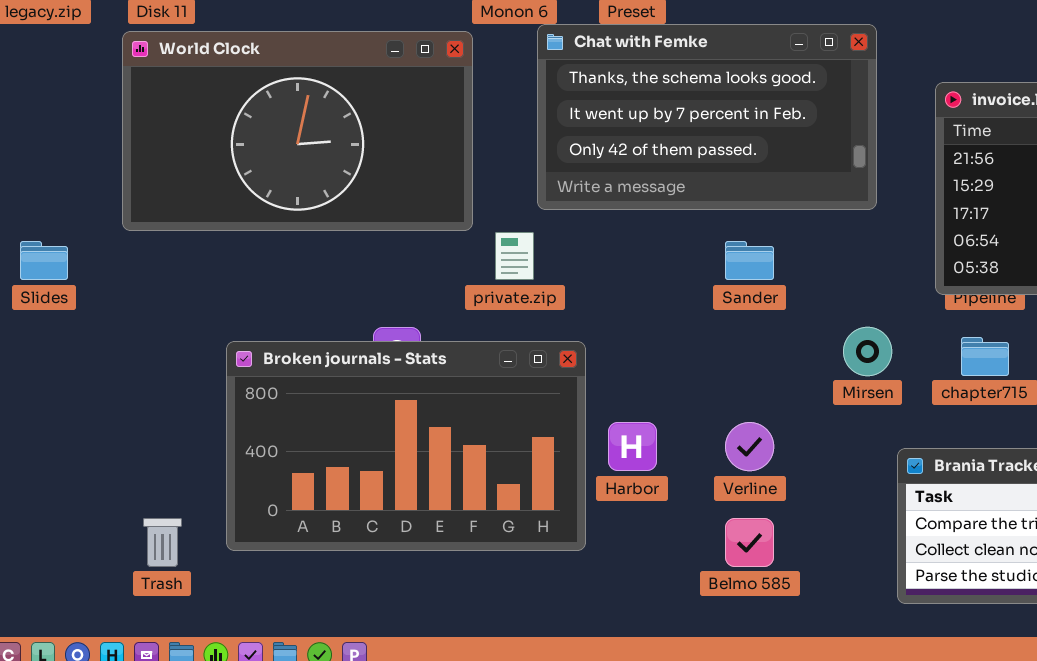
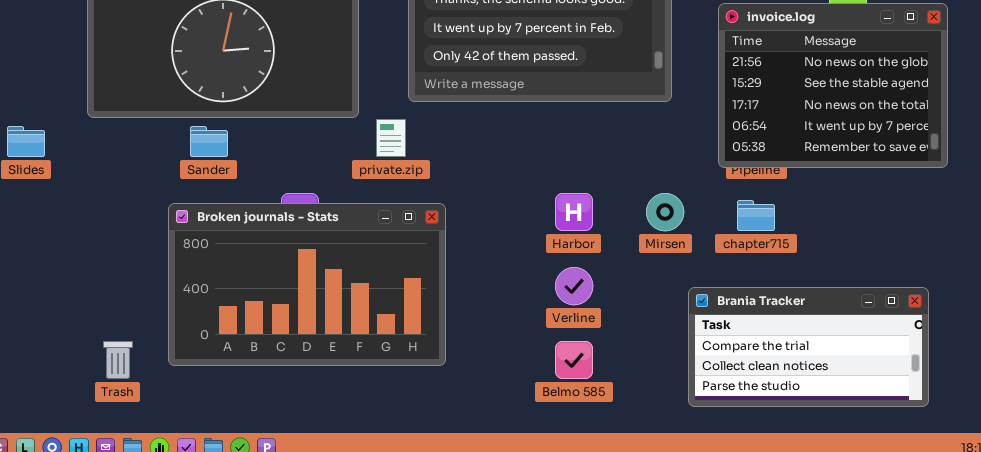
Sander: [725,241,774,280] -> [190,126,228,157], moved
Harbor: [608,422,657,471] -> [555,193,593,231], moved

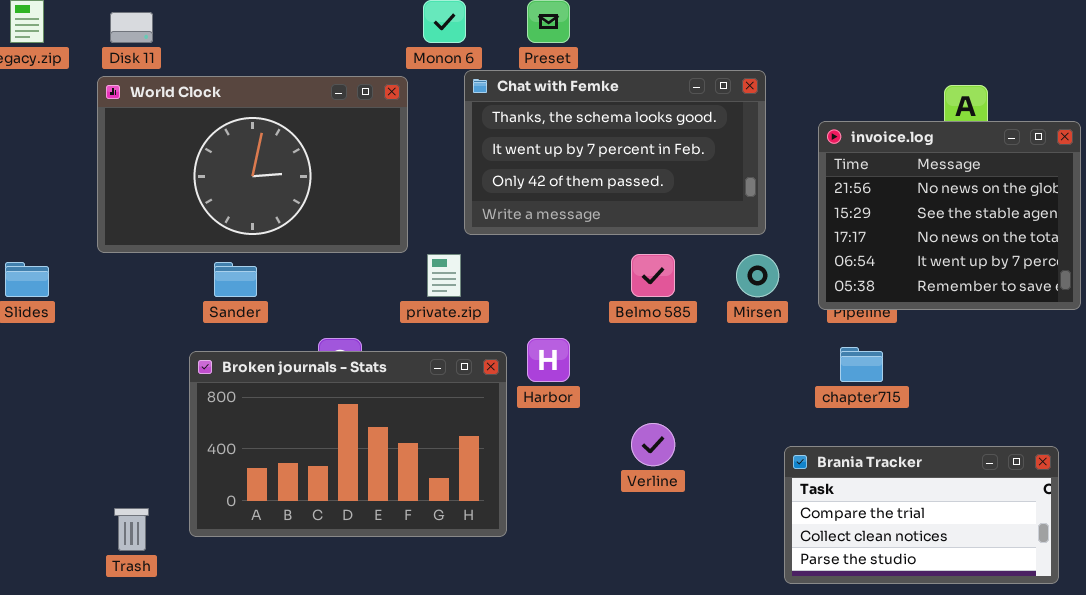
Harbor: [555,193,593,231] -> [527,338,570,382], moved
Mirsen: [646,193,684,231] -> [736,254,779,297], moved
Belmo 585: [555,341,593,379] -> [631,254,675,297], moved

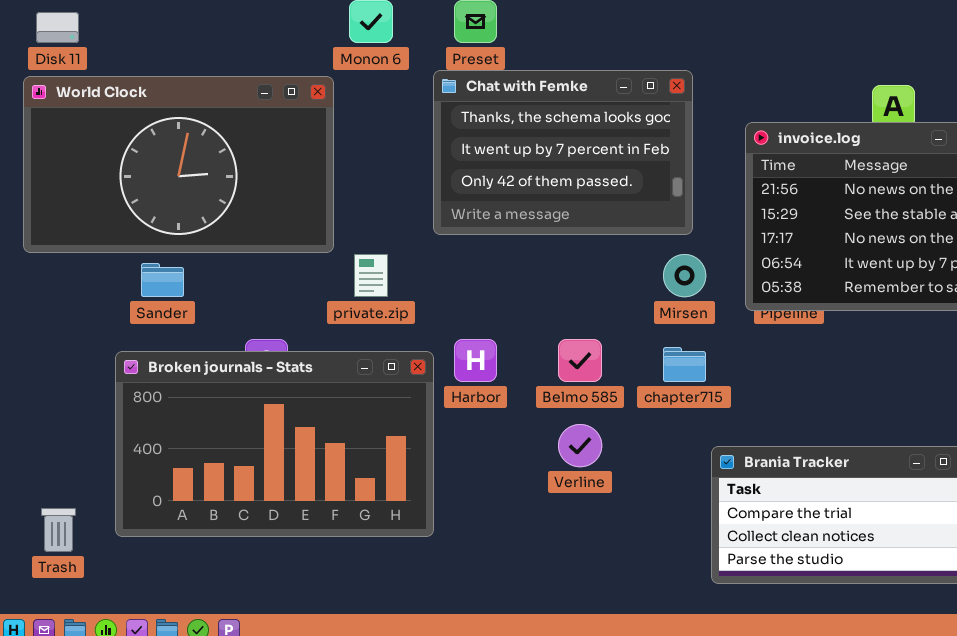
Chat with Femke: [464,70,766,235] -> [433,70,693,235], resized
Belmo 585: [631,254,675,297] -> [558,339,602,382], moved
chapter715: [840,347,883,382] -> [663,347,706,382], moved

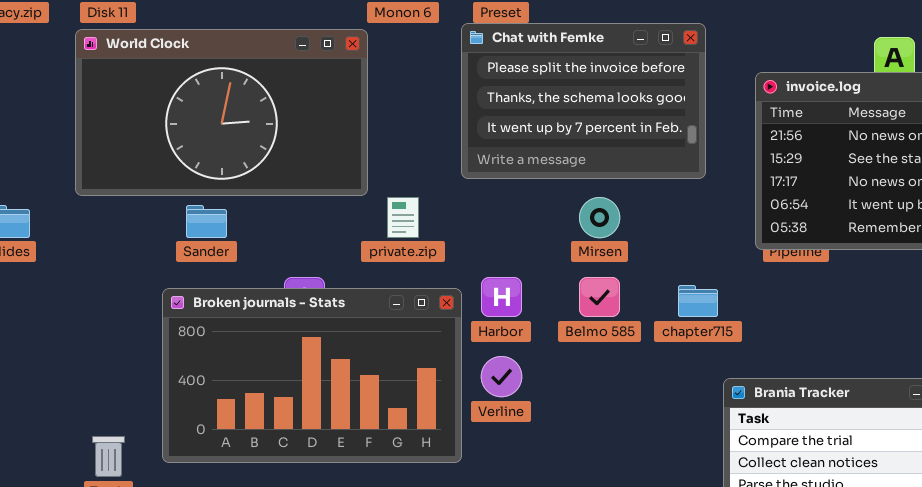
Chat with Femke: [433,70,693,235] -> [461,23,706,179], scrolled up 1 row
Mirsen: [663,254,706,297] -> [579,197,620,238], moved
Verline: [558,424,602,467] -> [481,356,522,397], moved

